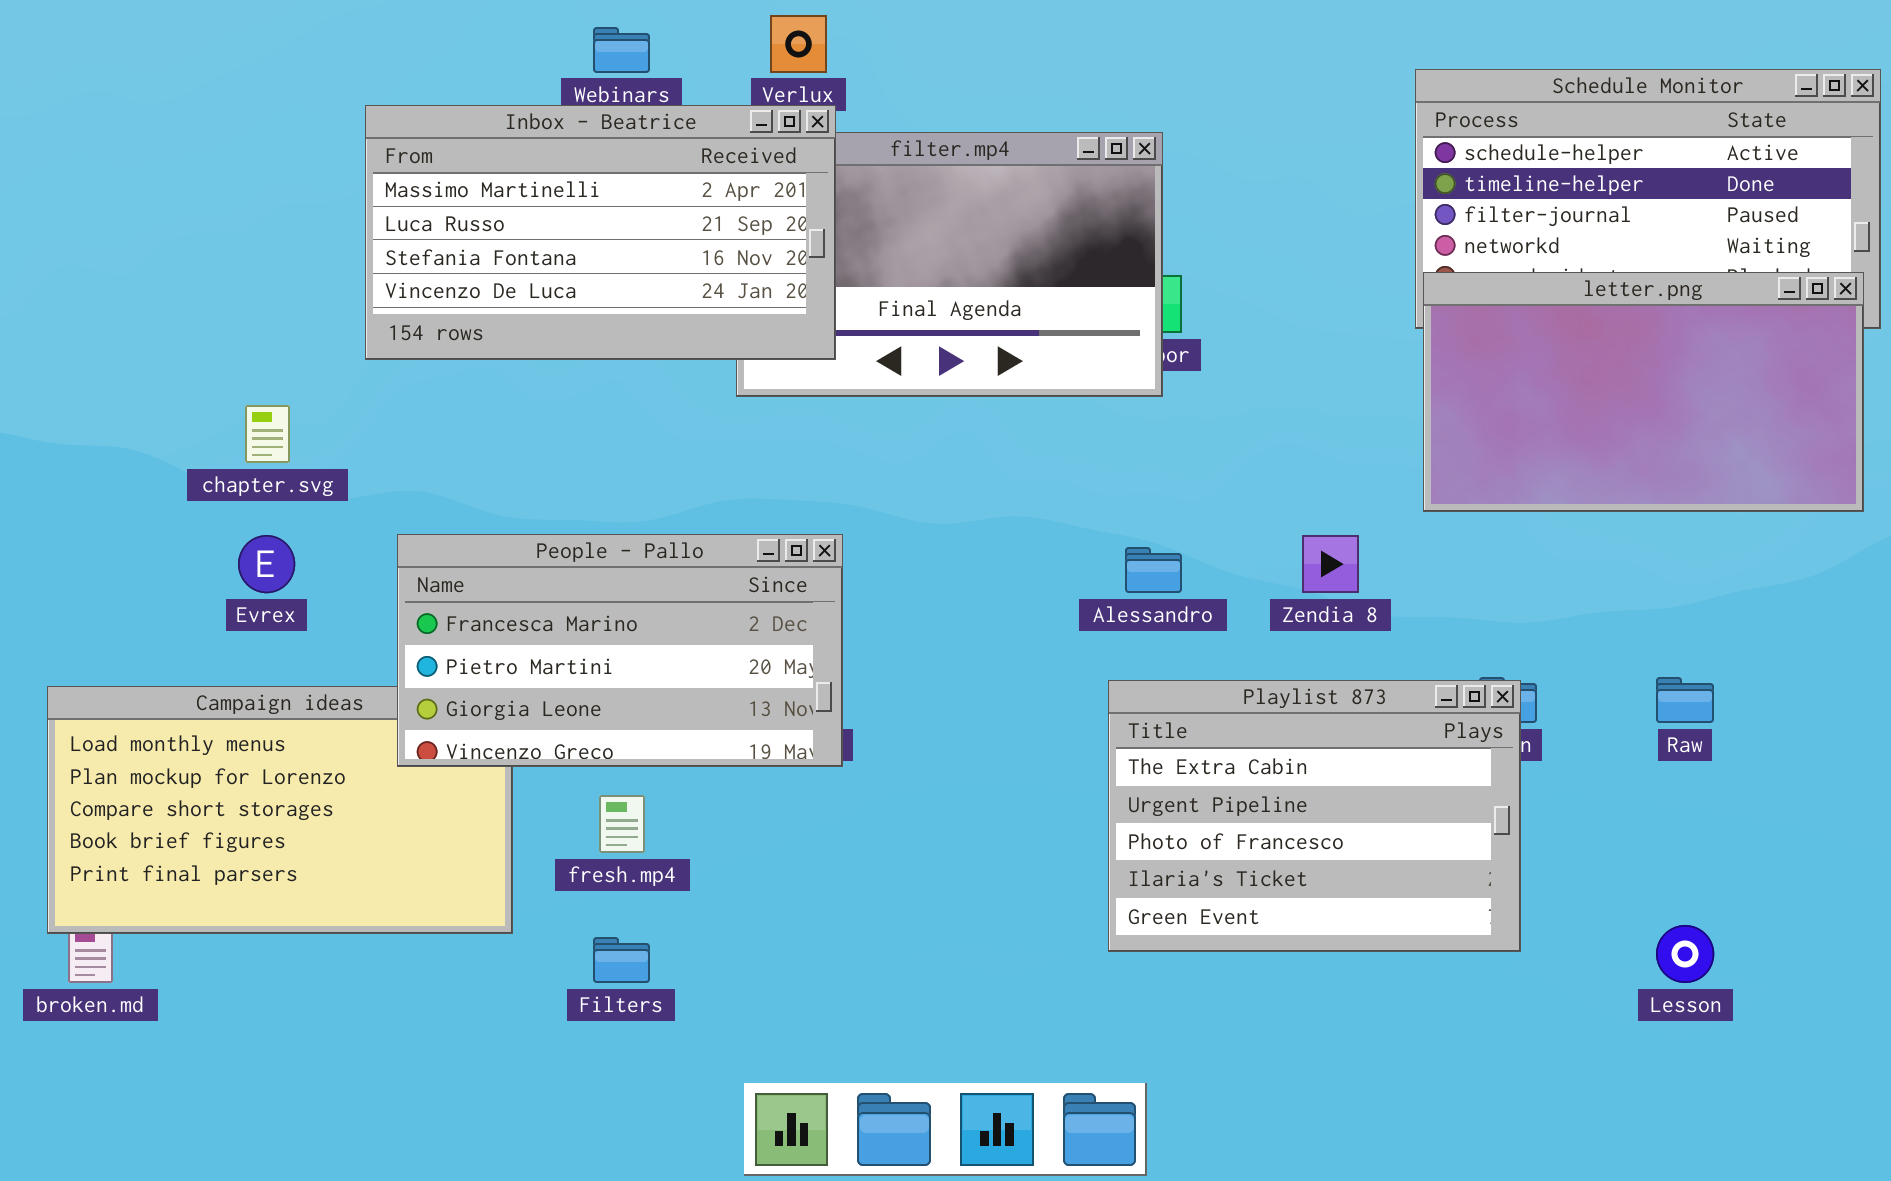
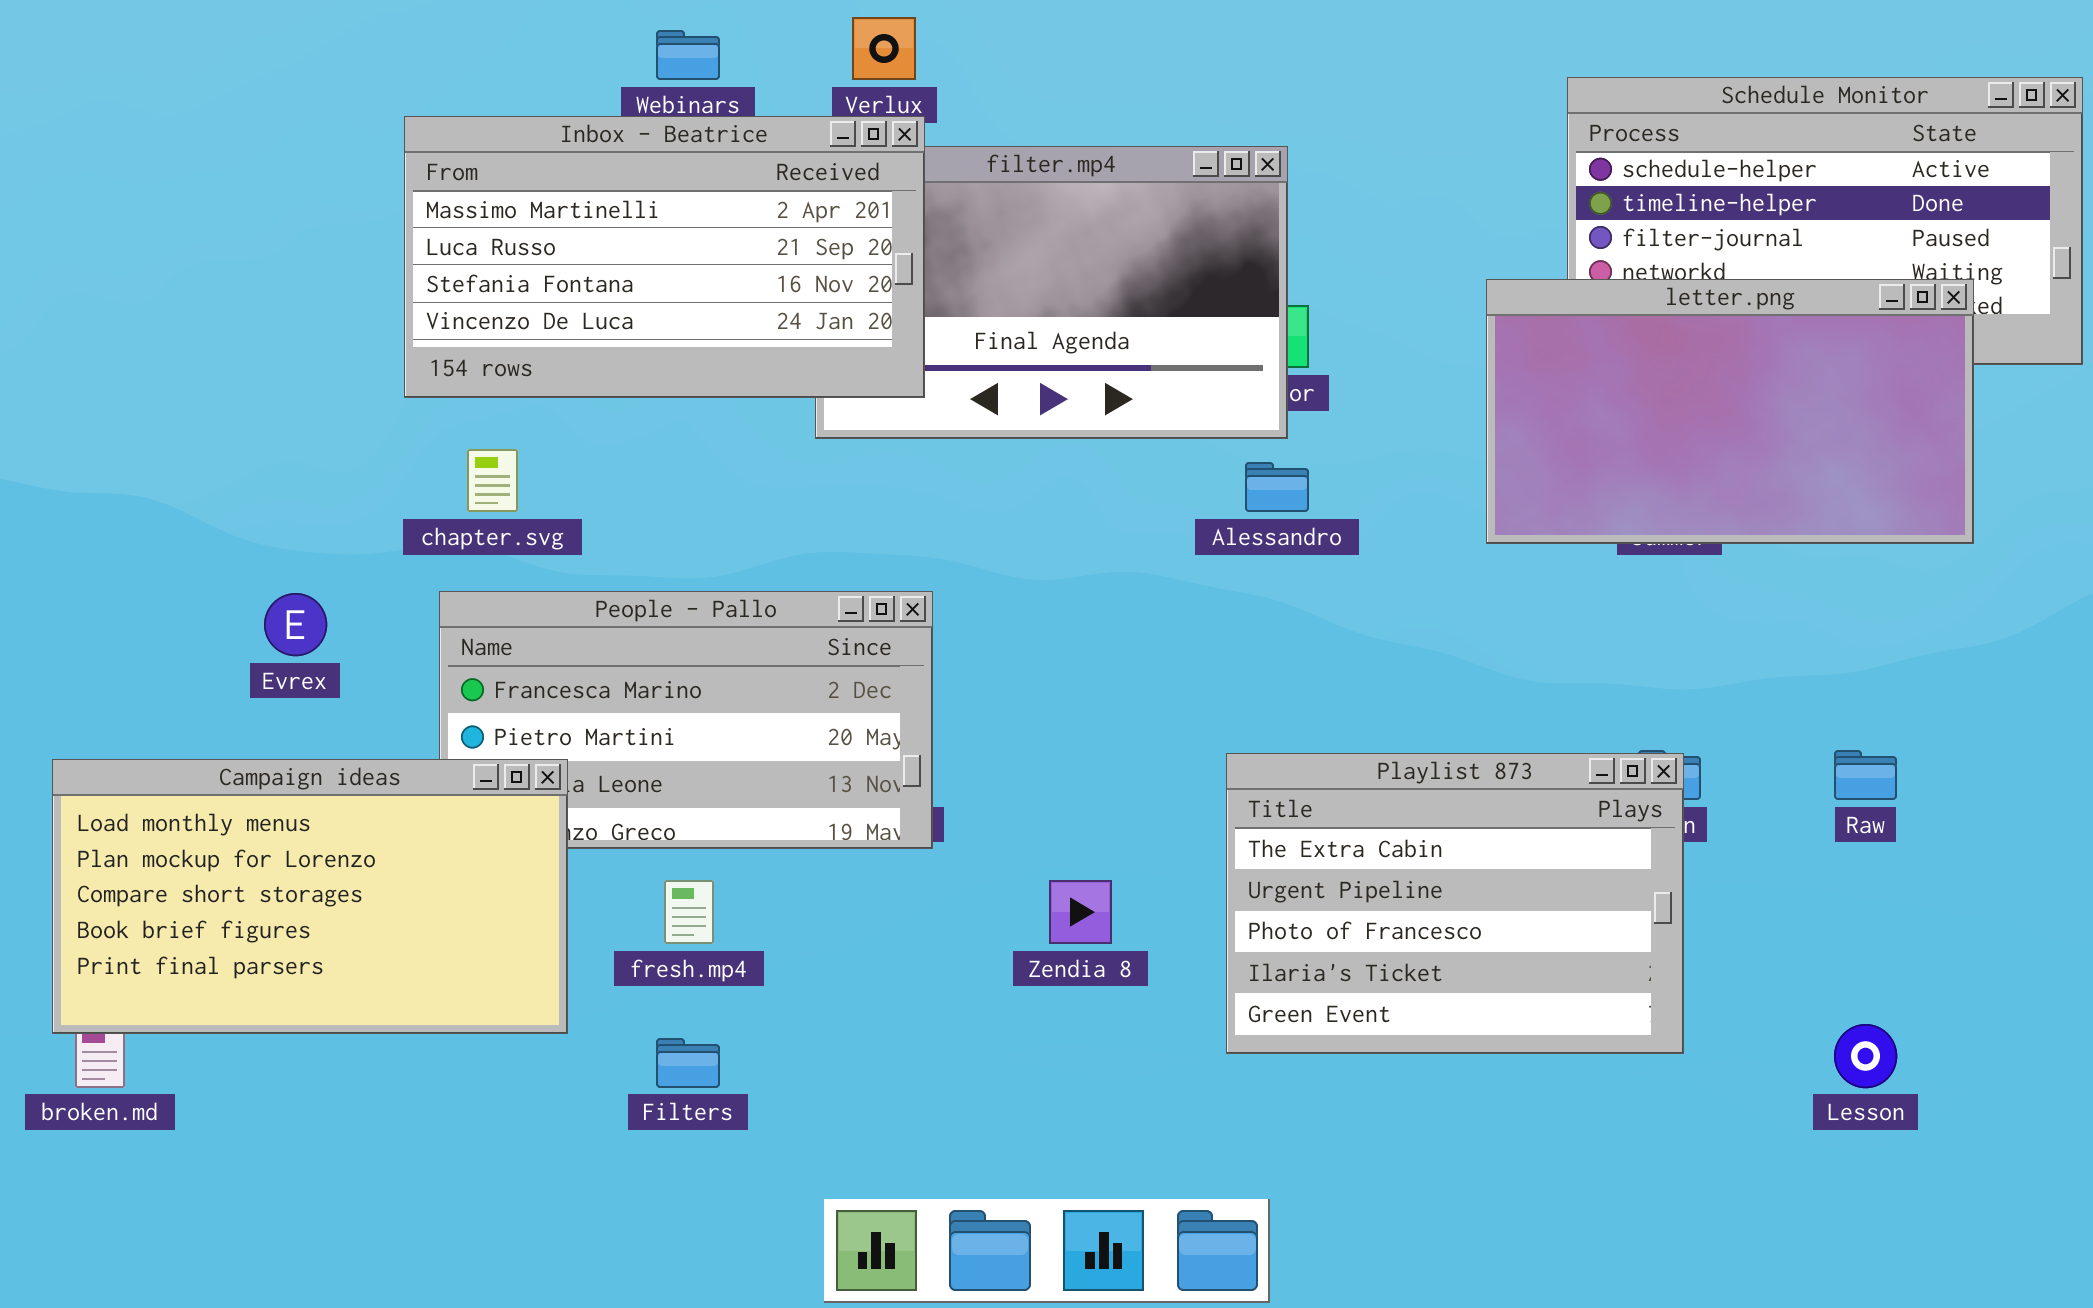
letter.png: [1423,272,1864,512] -> [1486,279,1974,544], moved
chapter.svg: [245,405,290,463] -> [467,449,518,512], moved
Zendia 8: [1302,535,1359,593] -> [1049,880,1112,944], moved
Alessandro: [1125,547,1182,593] -> [1245,462,1309,512], moved
Campaign ideas: [47,686,513,934] -> [52,759,568,1034], raised

